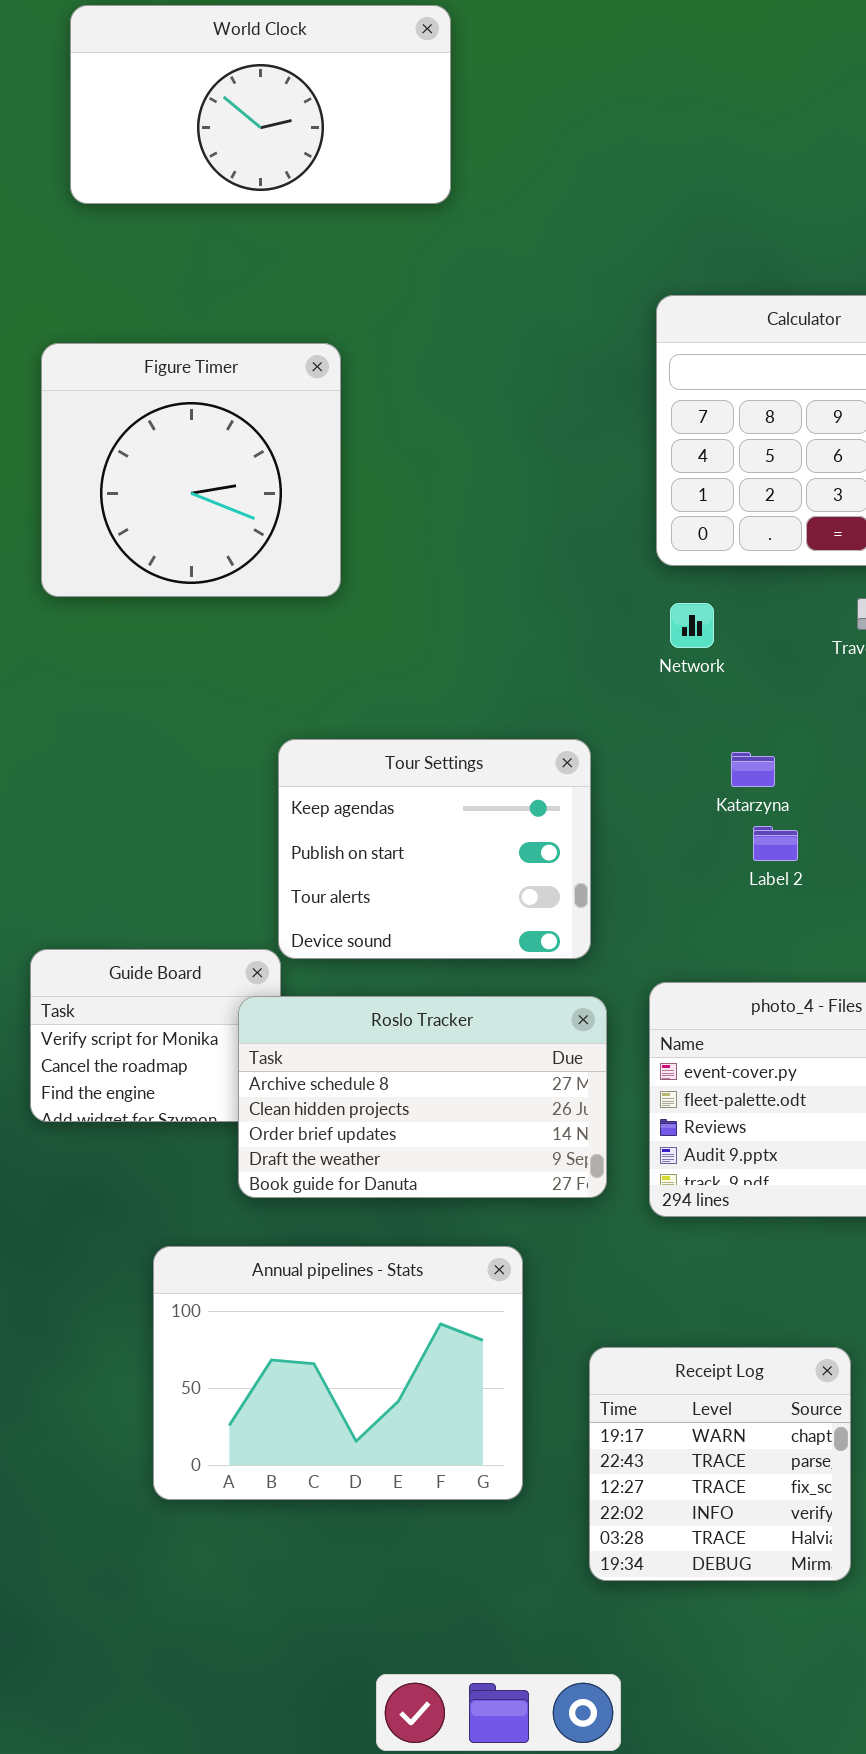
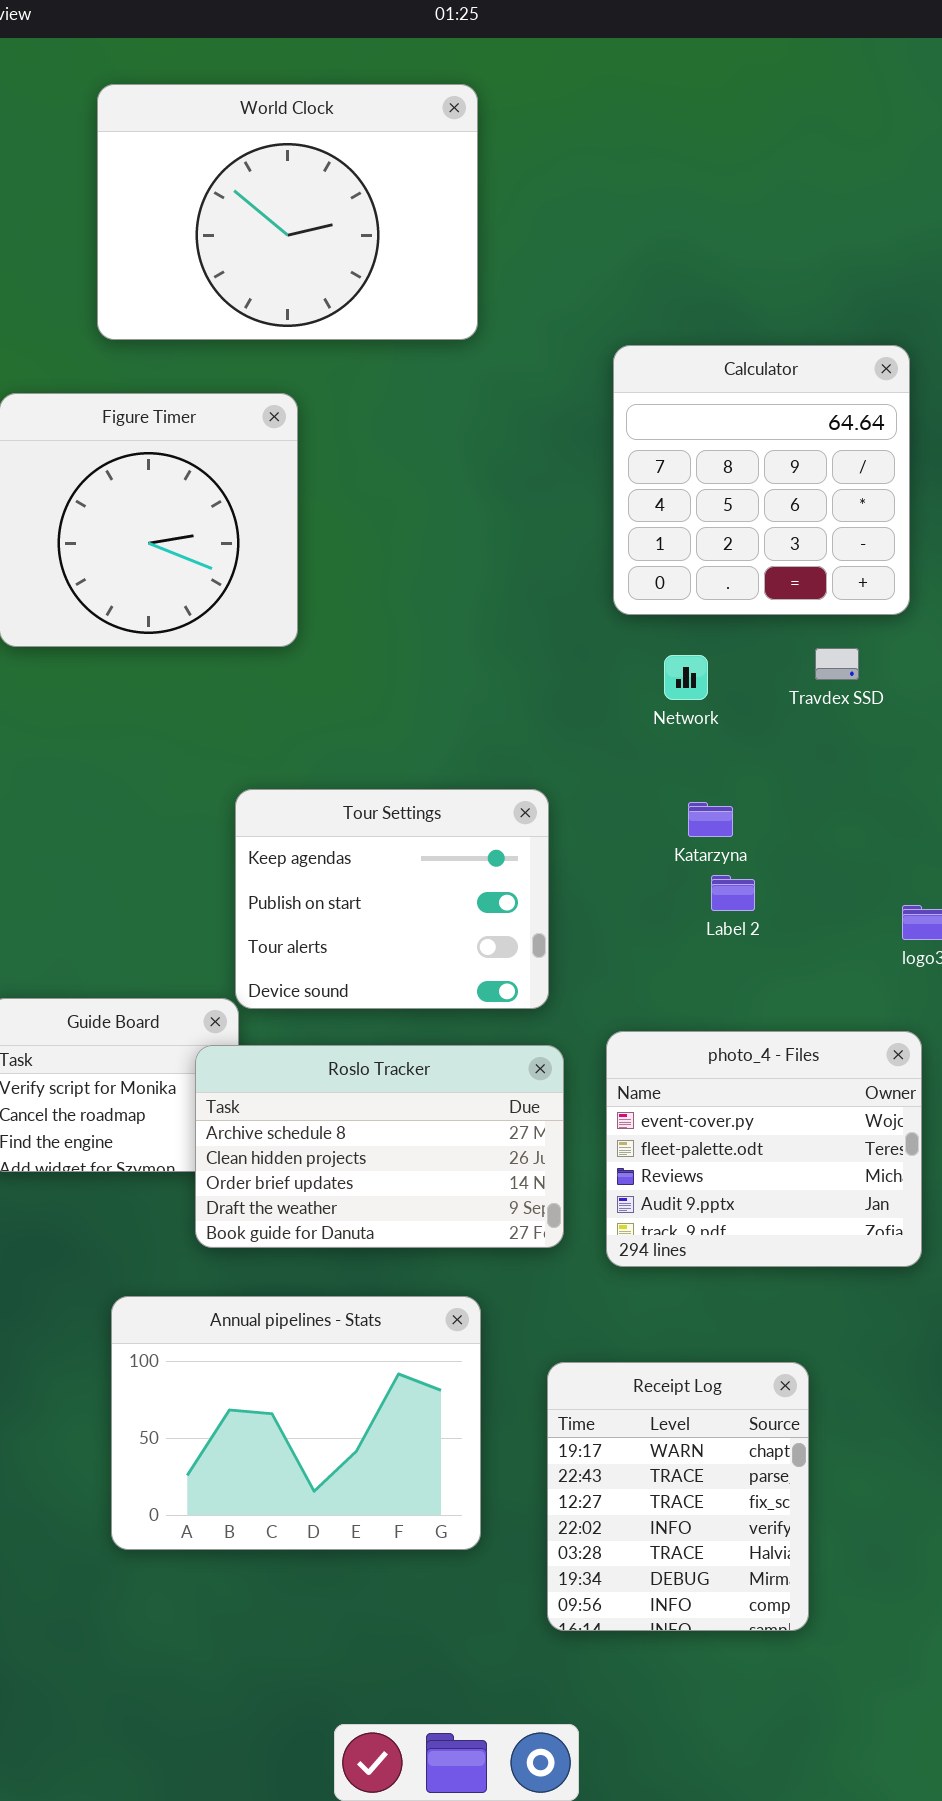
World Clock: [70,5,451,204] -> [97,84,478,340], moved, resized
Network: [670,603,714,648] -> [664,655,708,700], moved
Receipt Log: [589,1347,851,1581] -> [547,1362,809,1631], resized

